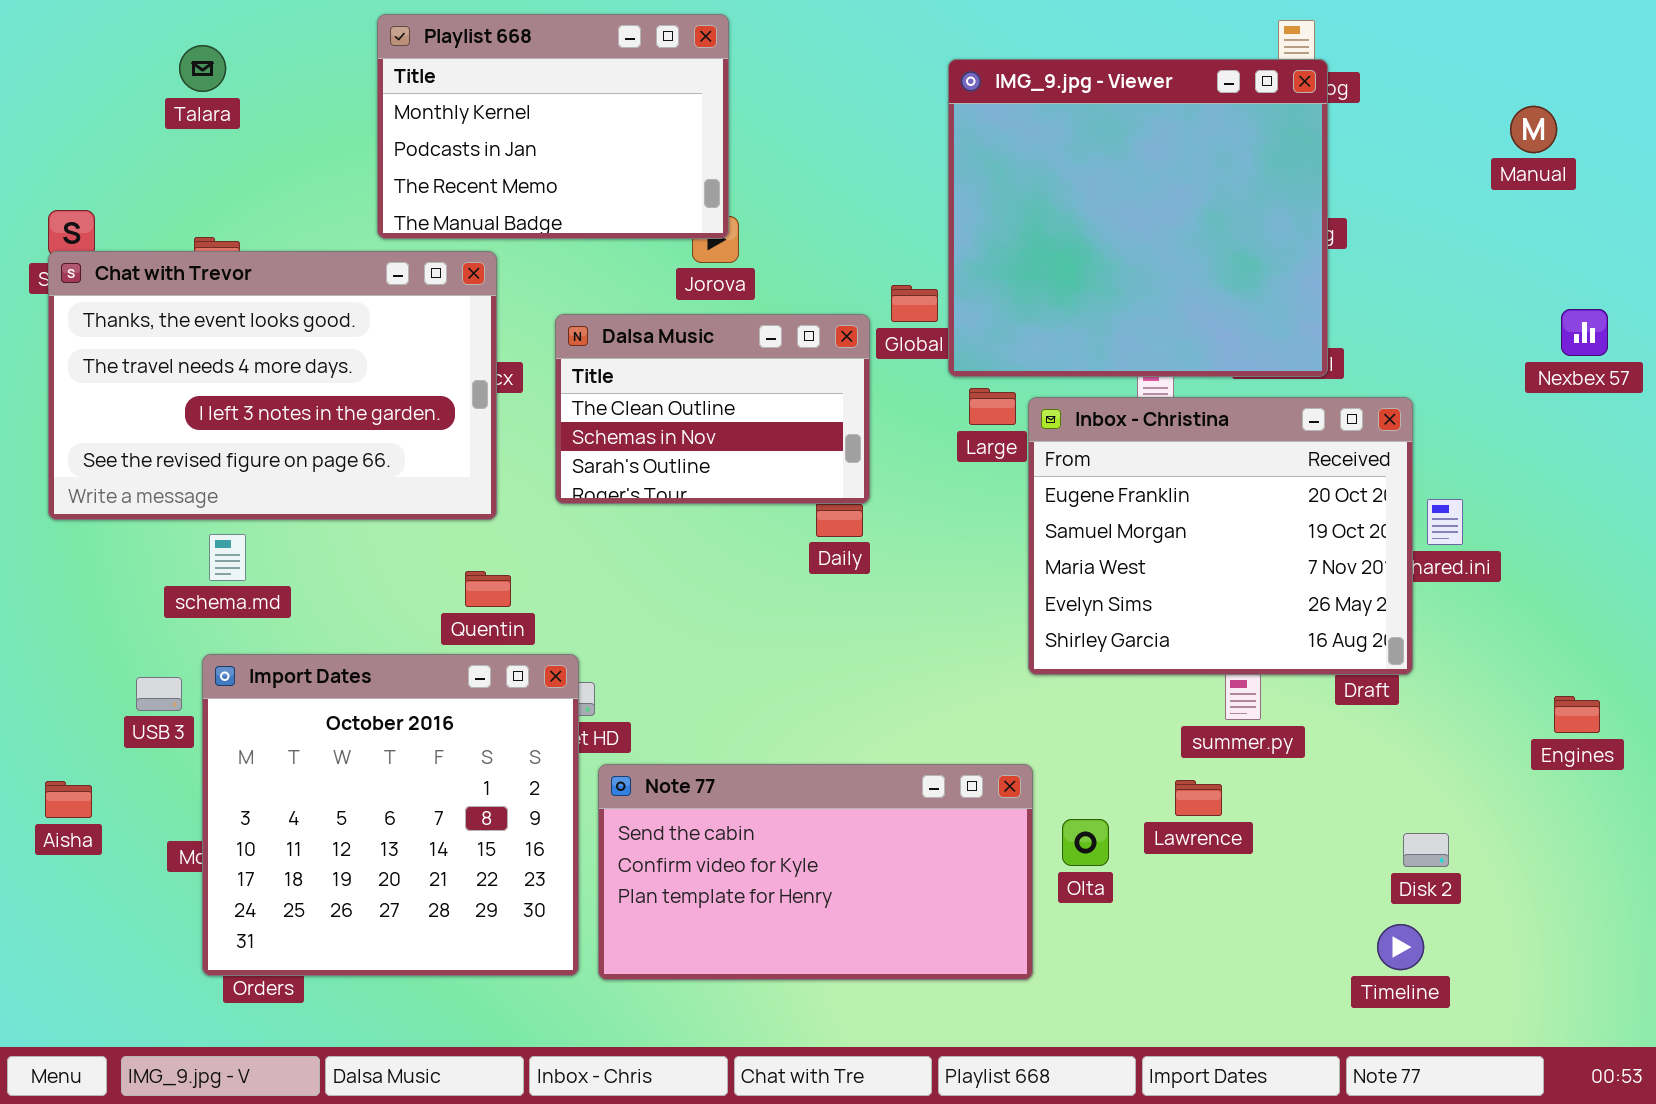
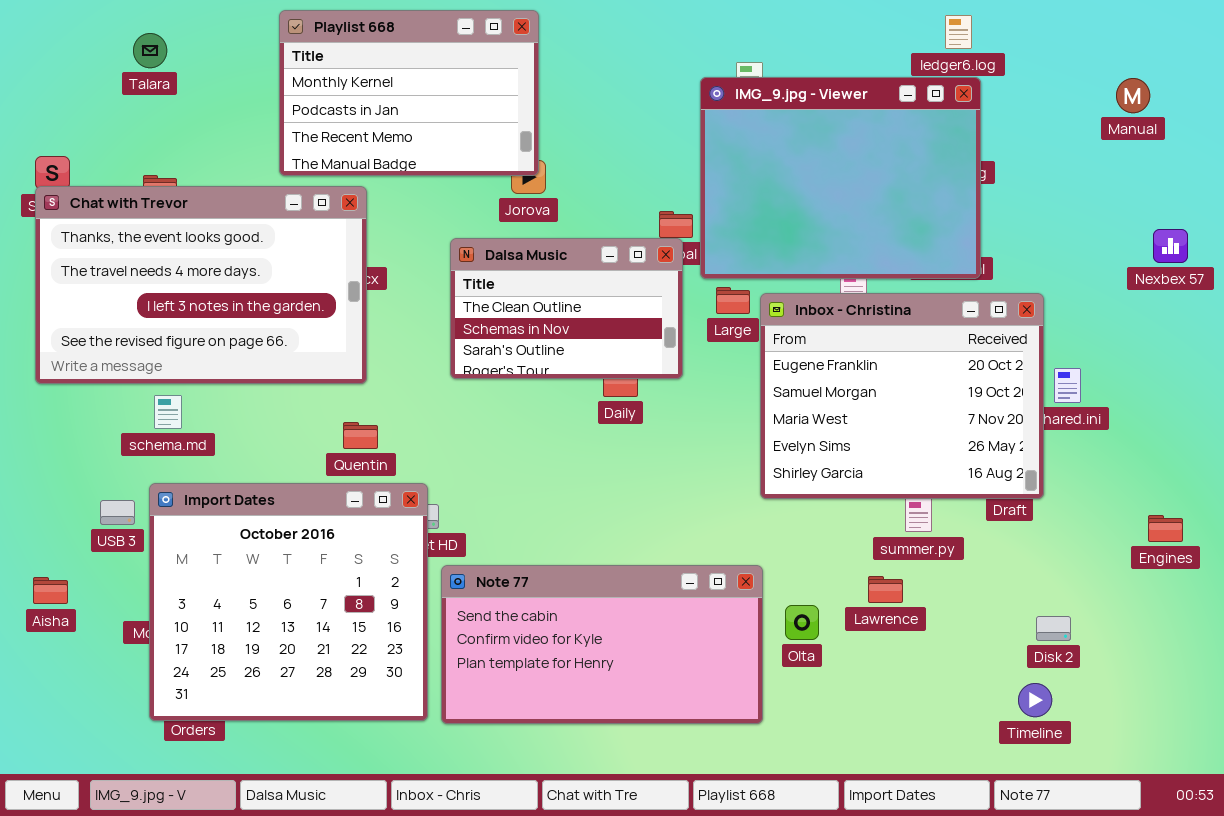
IMG_9.jpg - Viewer: [948,59,1328,377] -> [700,77,981,279], resized
Dalsa Music: [555,314,870,504] -> [450,238,683,379], moved

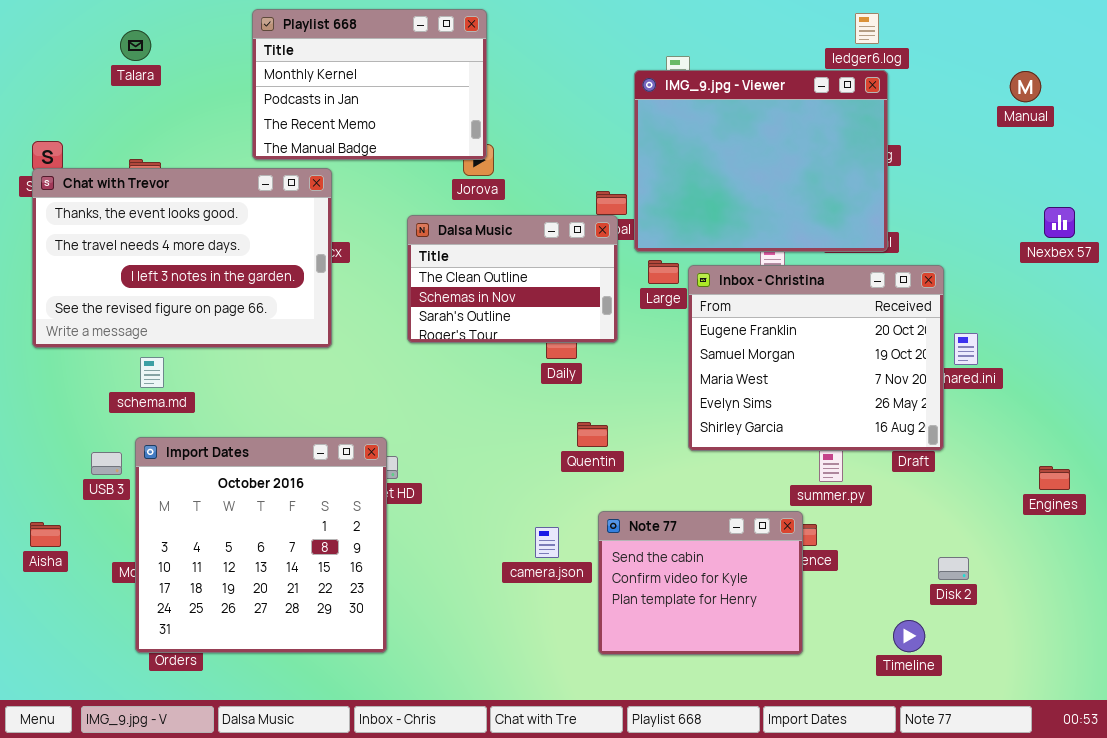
Quentin: [343,422,378,449] -> [577,422,608,447], moved
Note 77: [441,565,763,724] -> [598,511,803,655], moved, resized
Timeline: [1018,683,1052,717] -> [893,620,925,652], moved

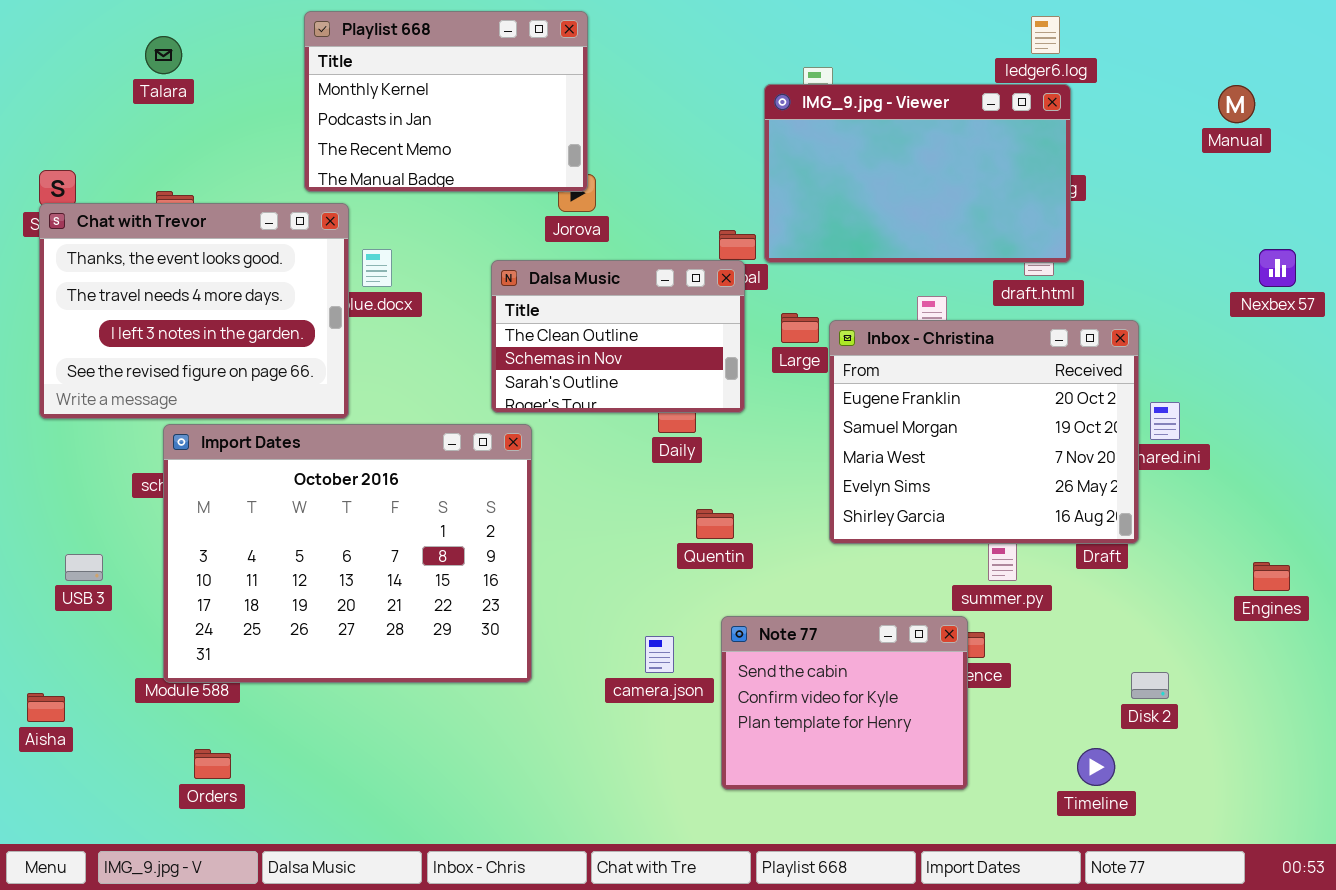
IMG_9.jpg - Viewer: [634,70,888,252] -> [764,84,1071,263], resized
Chat with Trevor: [32,168,332,348] -> [39,203,349,419], resized
Import Dates: [135,437,387,653] -> [163,424,532,683], moved, resized
USB 3: [91,452,122,475] -> [65,554,103,581], moved
Aisha: [30,522,61,547] -> [27,693,65,722], moved

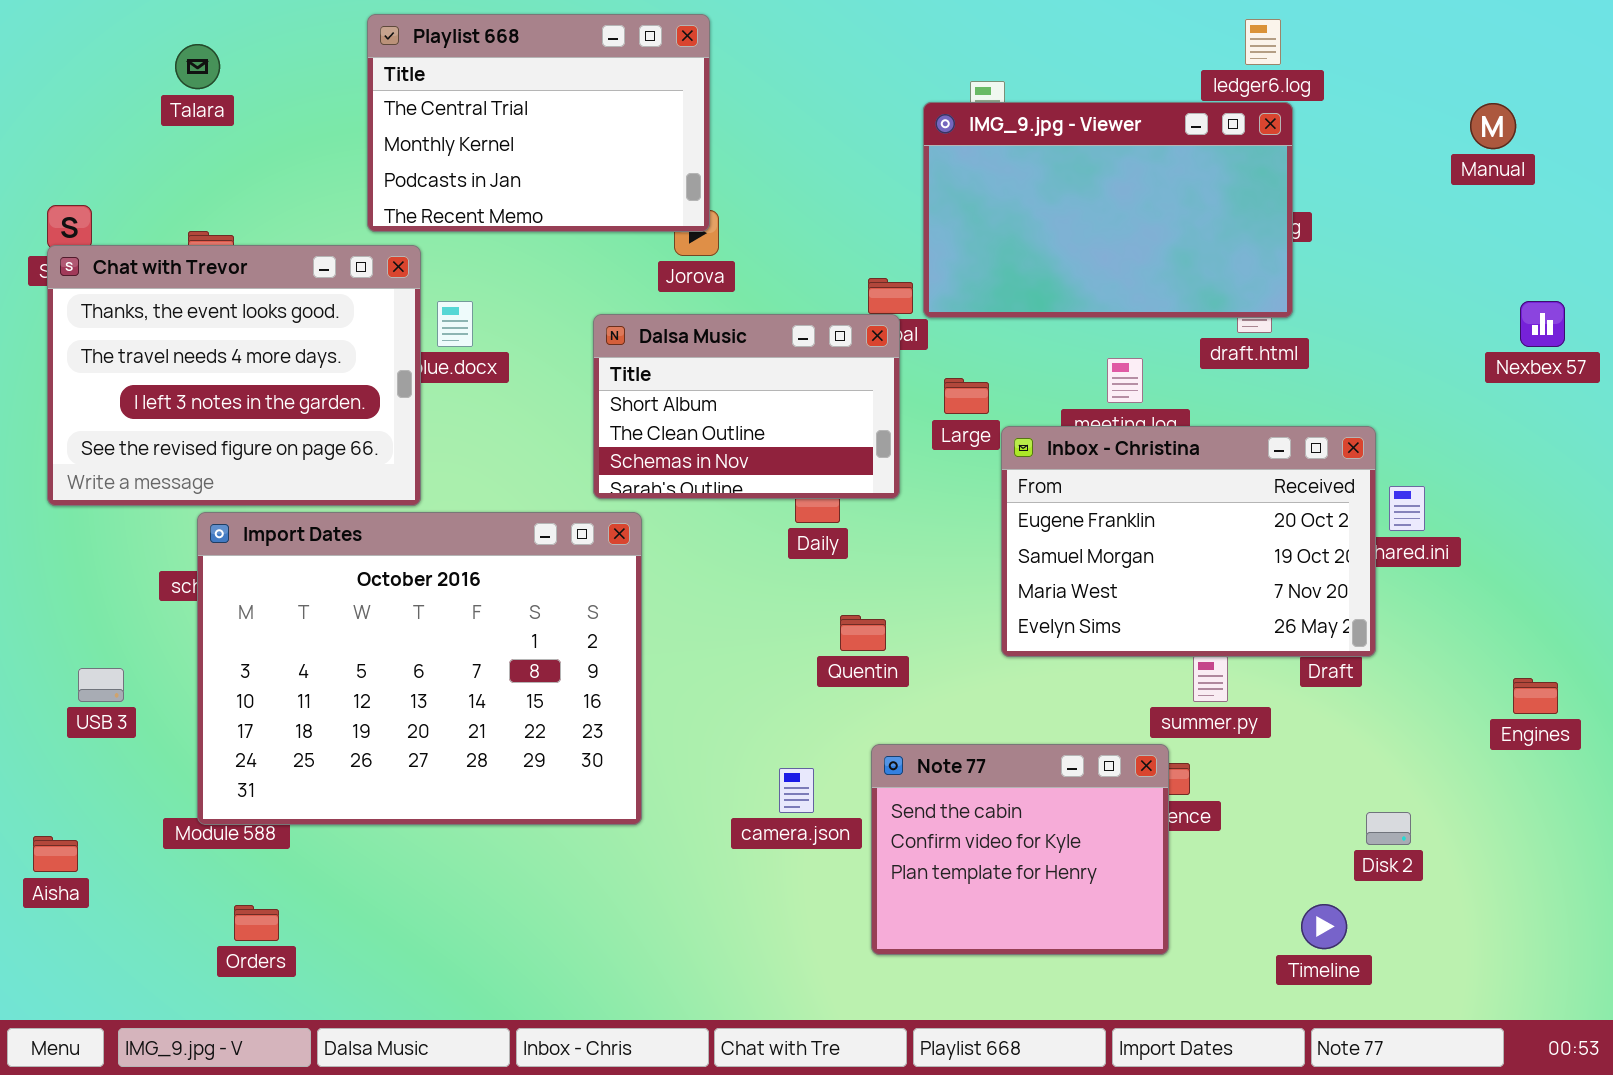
Playlist 668: [304,11,588,192] -> [367,14,710,232], scrolled up 1 row
Dalsa Music: [491,260,745,413] -> [593,314,900,499], scrolled up 1 row
Inbox - Christina: [829,320,1139,544] -> [1001,426,1376,657], resized

